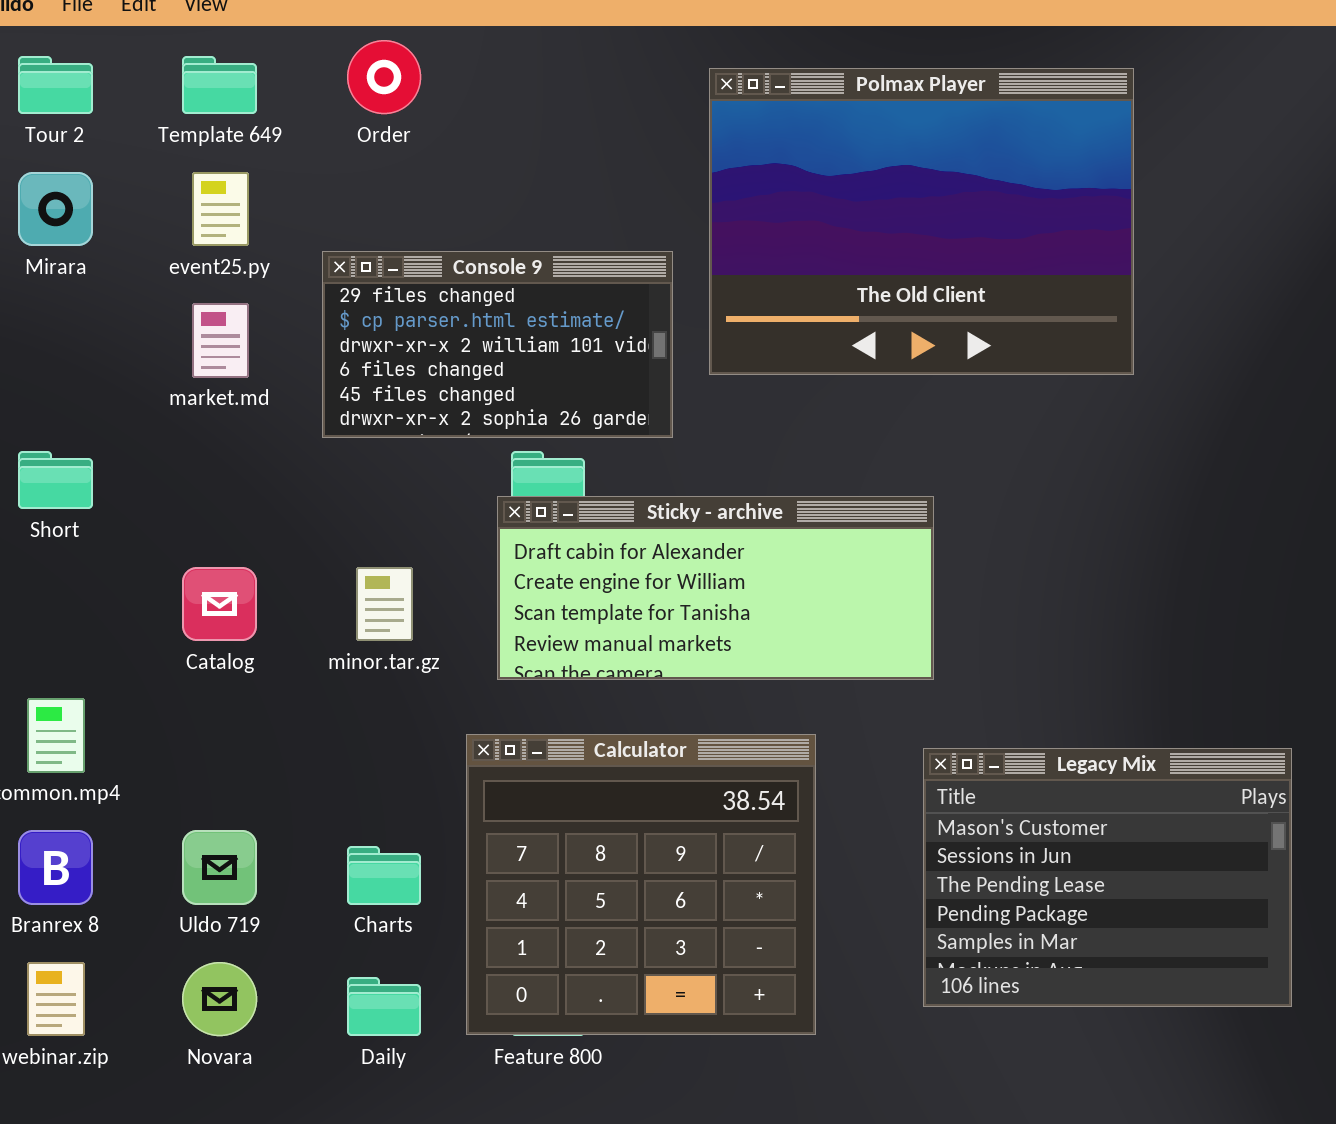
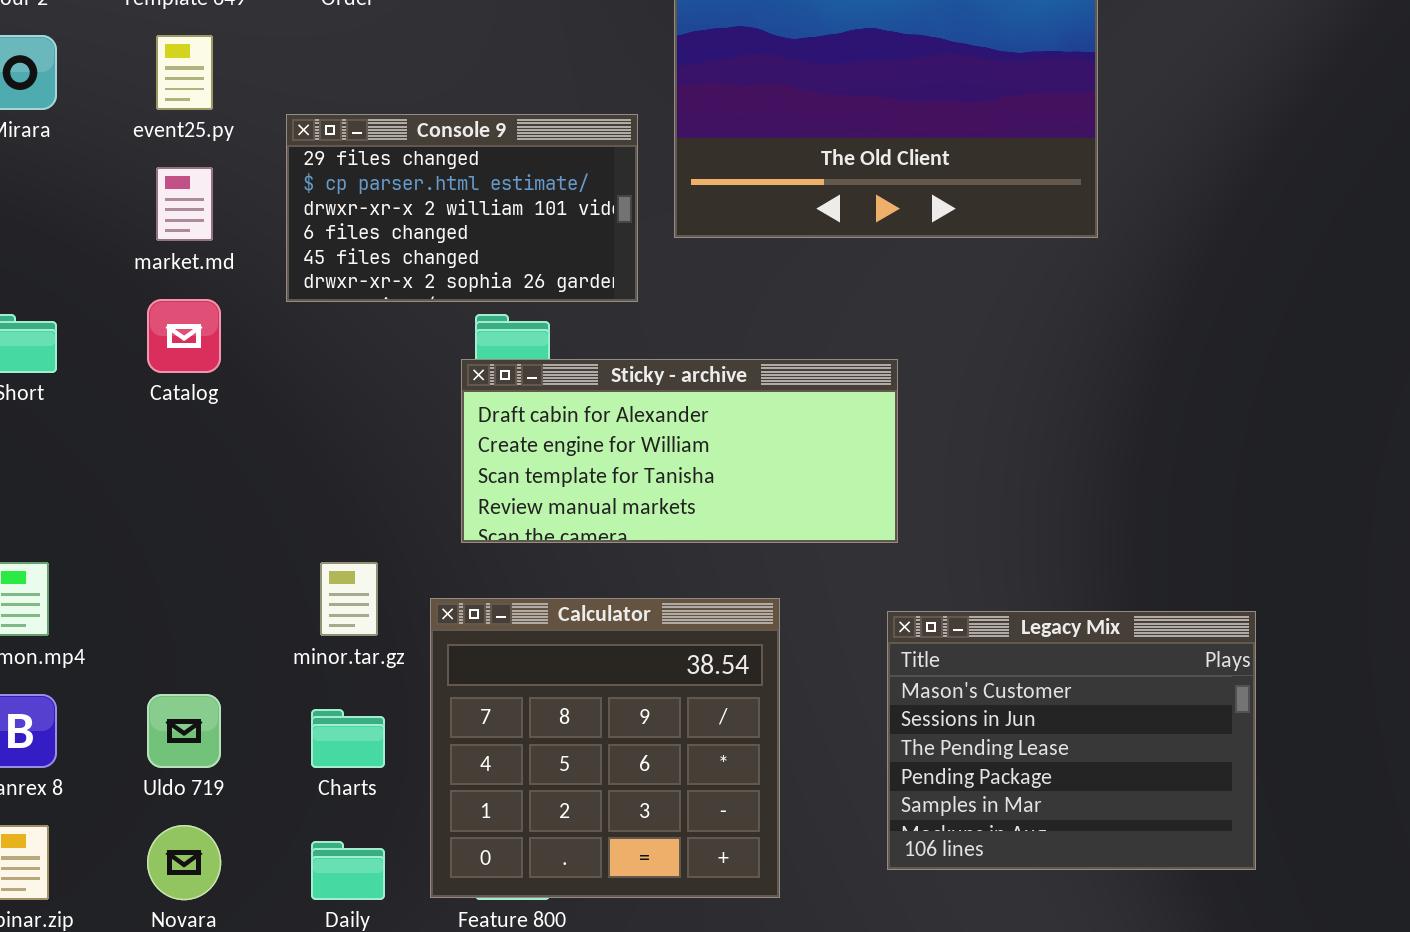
Catalog: [182,567,257,641] -> [147,299,221,373], moved
minor.tar.gz: [356,567,413,641] -> [320,562,378,636], moved

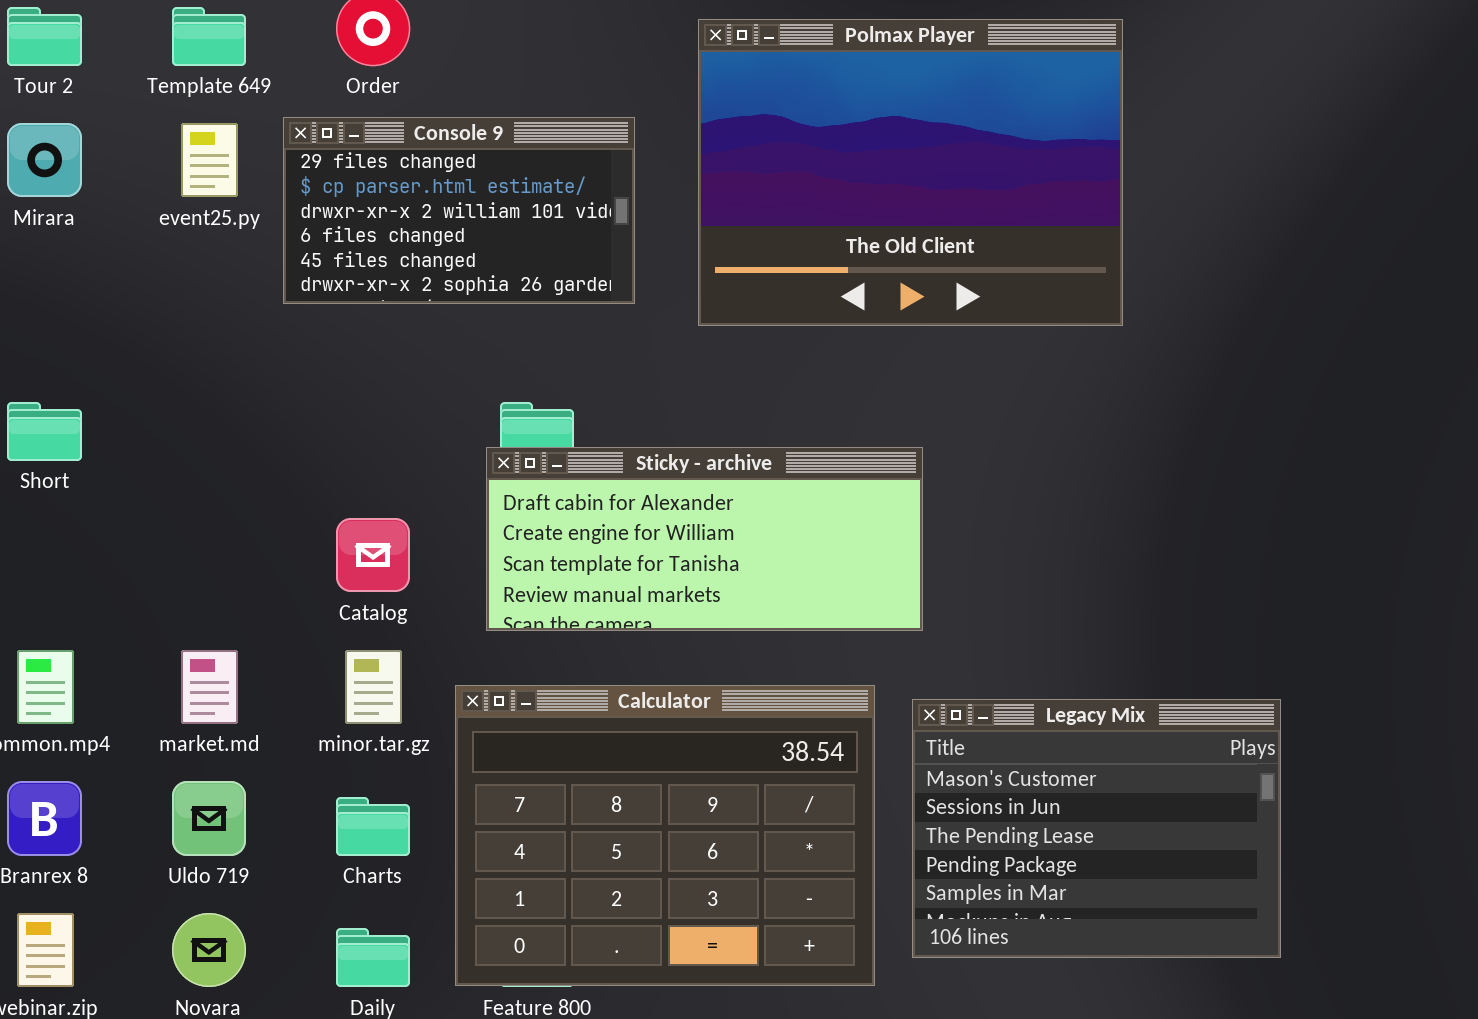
Console 9: [286,114,638,302] -> [283,117,635,304], moved
market.md: [156,167,213,241] -> [181,650,238,724], moved
Catalog: [147,299,221,373] -> [336,518,410,592], moved
Calculator: [430,598,780,898] -> [455,685,875,986], resized

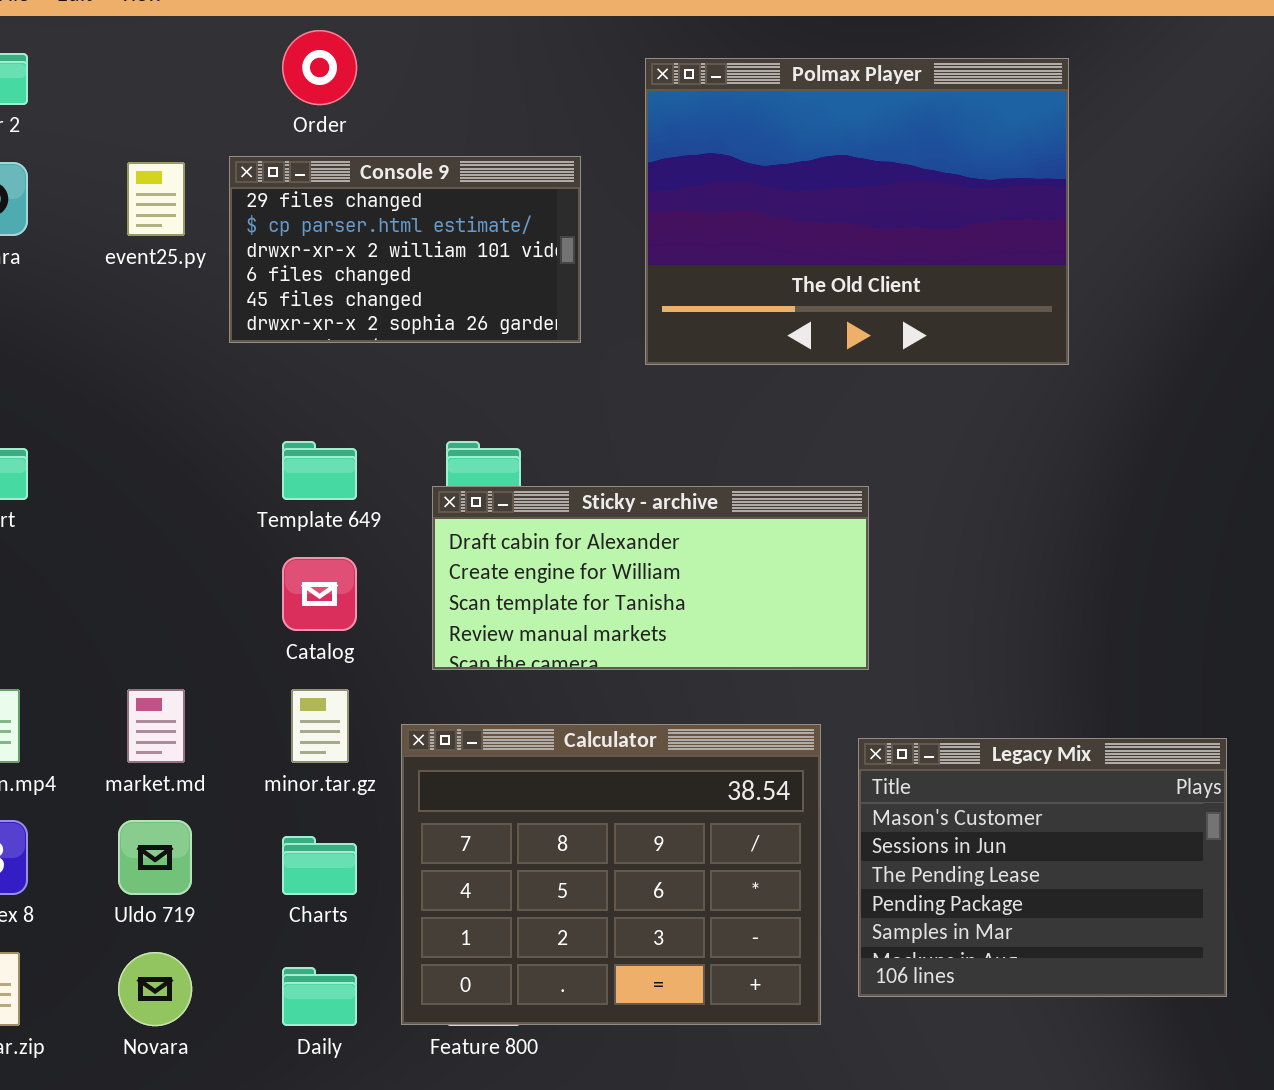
Template 649: [172,7,246,66] -> [282,441,357,500], moved

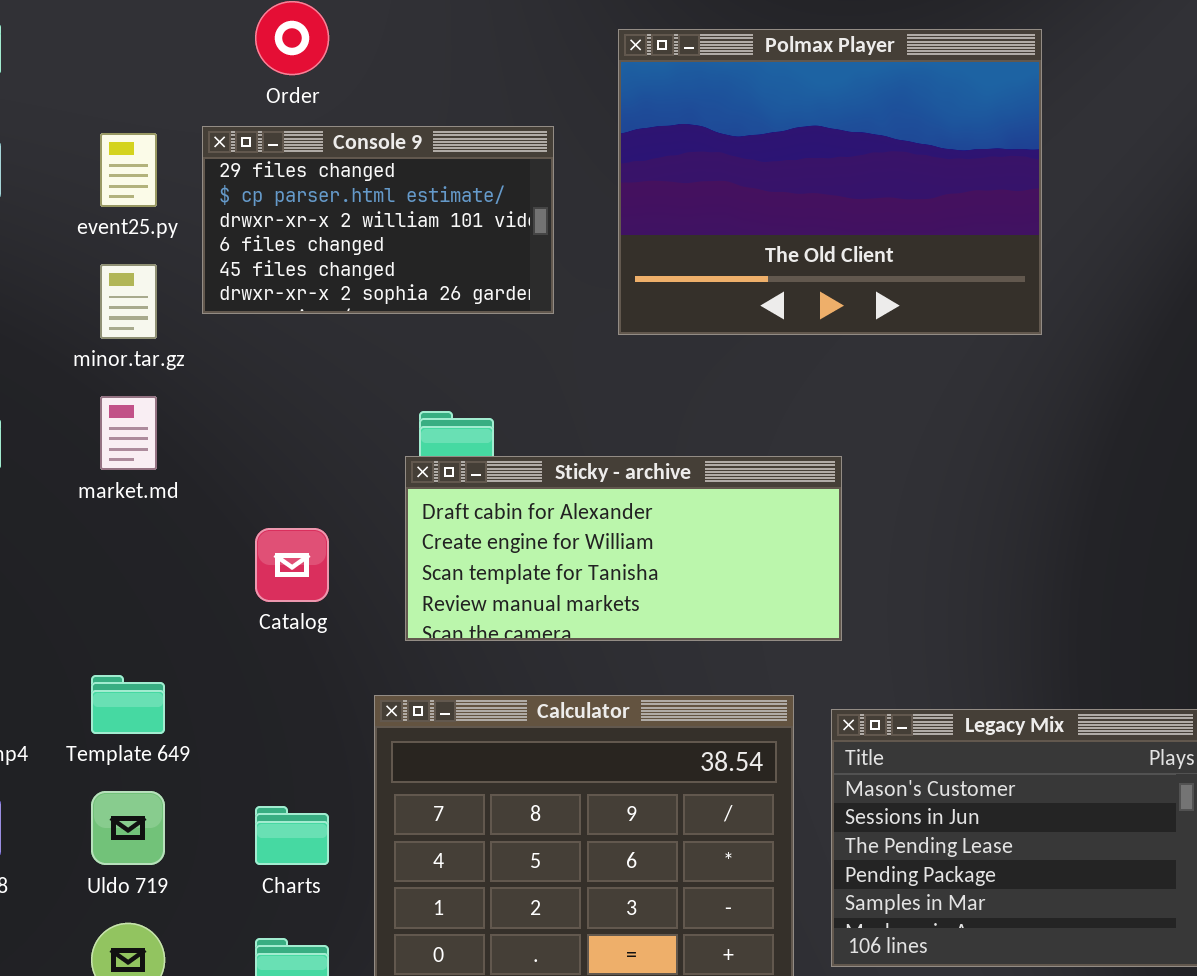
Template 649: [282,441,357,500] -> [91,675,165,734], moved
market.md: [127,689,185,763] -> [100,396,157,470], moved
minor.tar.gz: [291,689,349,763] -> [100,264,157,339], moved

